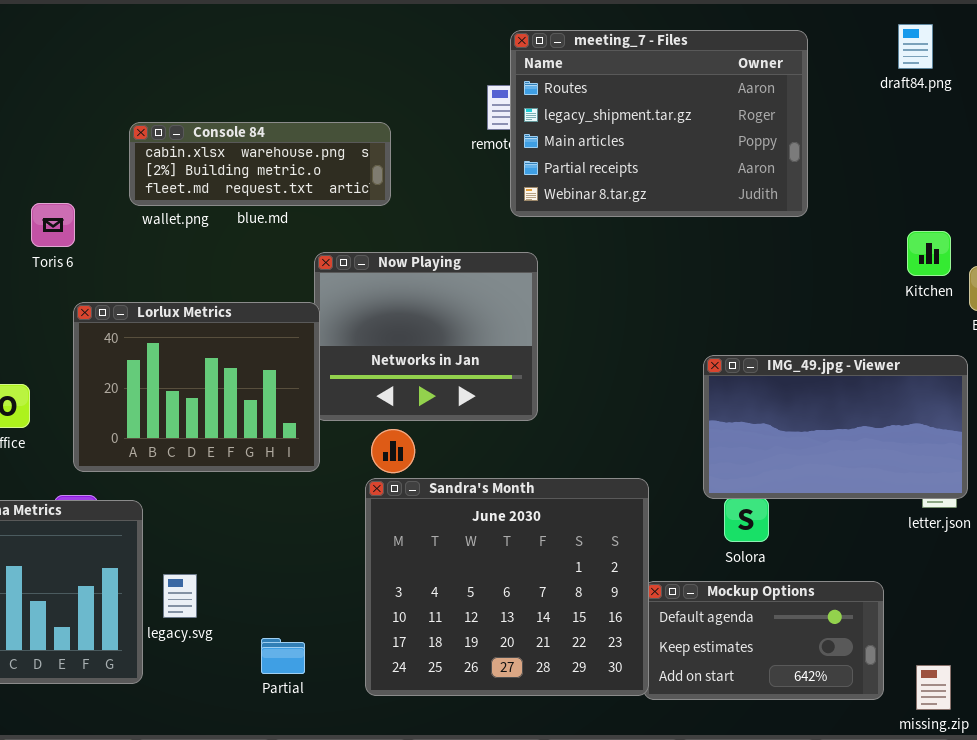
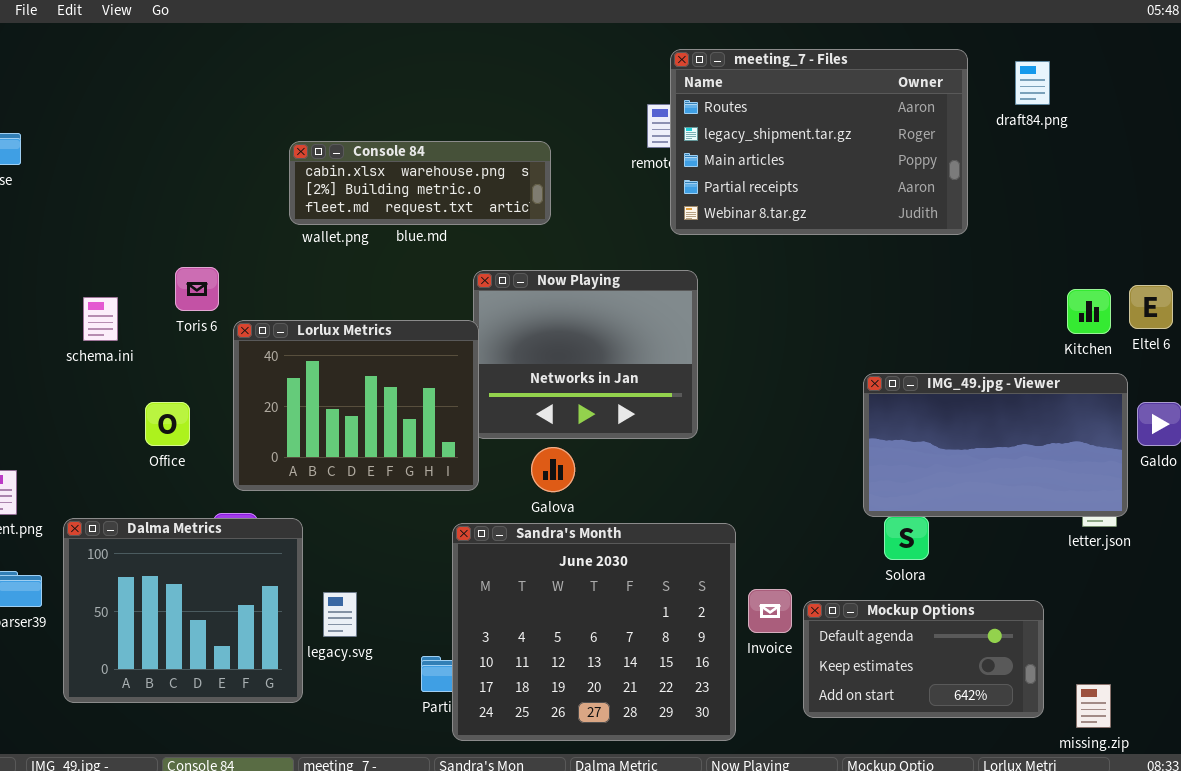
draft84.png: [898,24,933,69] -> [1015,61,1050,105], moved
Toris 6: [31,203,75,247] -> [175,267,219,311], moved
Kitchen: [907,231,951,276] -> [1067,289,1111,334], moved
Sandra's Month: [365,478,649,696] -> [452,523,736,741], moved

